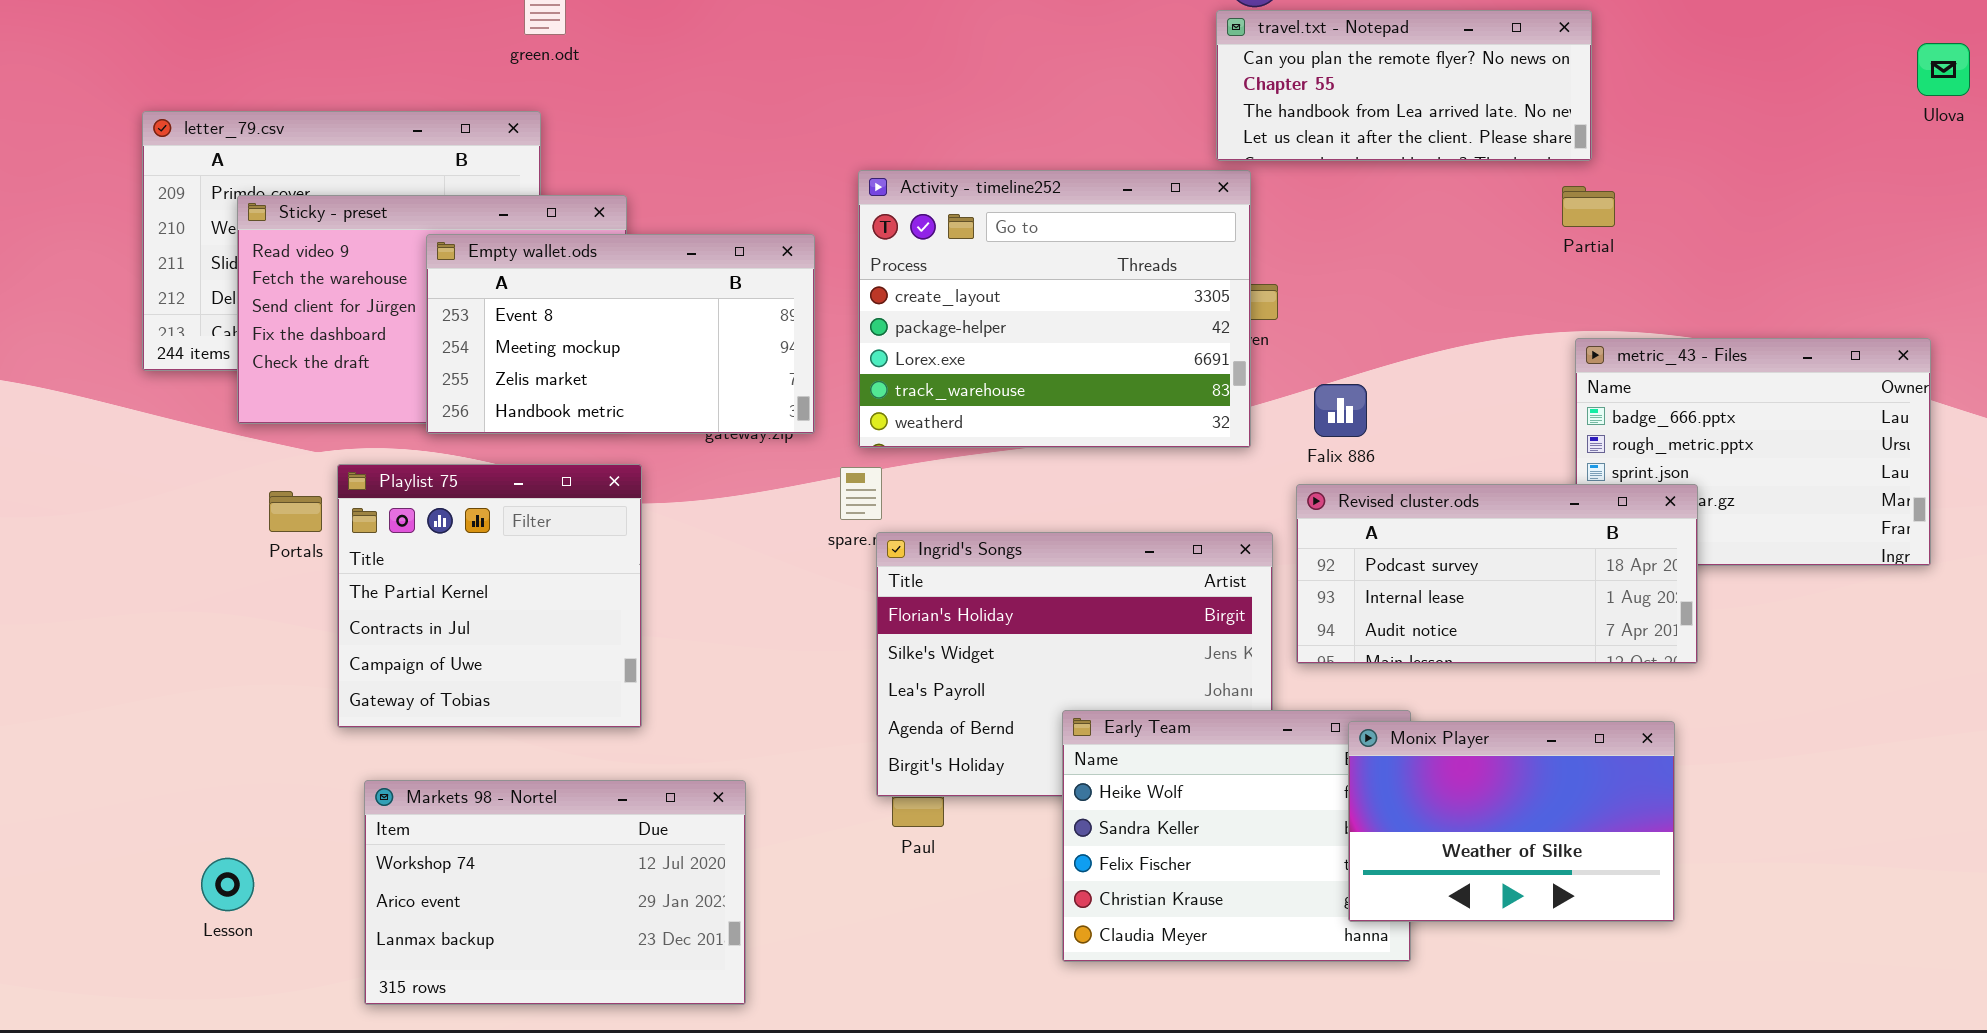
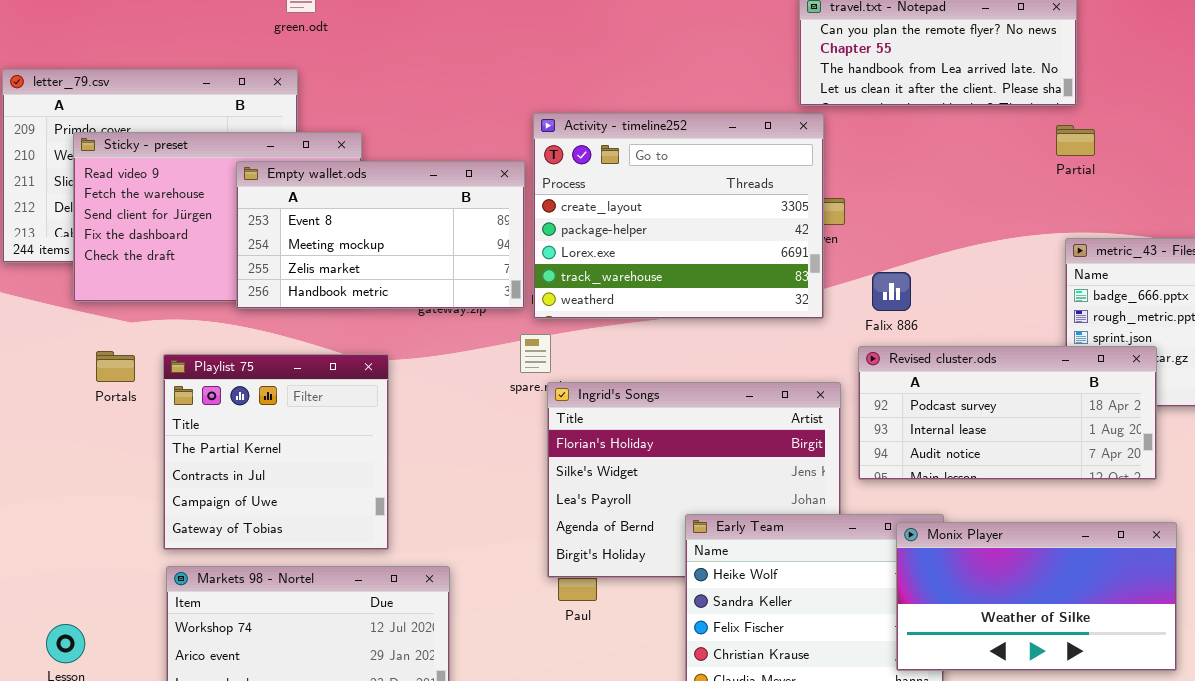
Empty wallet.ods: [426,234,815,434] -> [236,161,525,309], moved
Playlist 75: [337,464,642,728] -> [163,354,389,550], moved
Monix Player: [1348,721,1675,922] -> [896,522,1177,671], resized

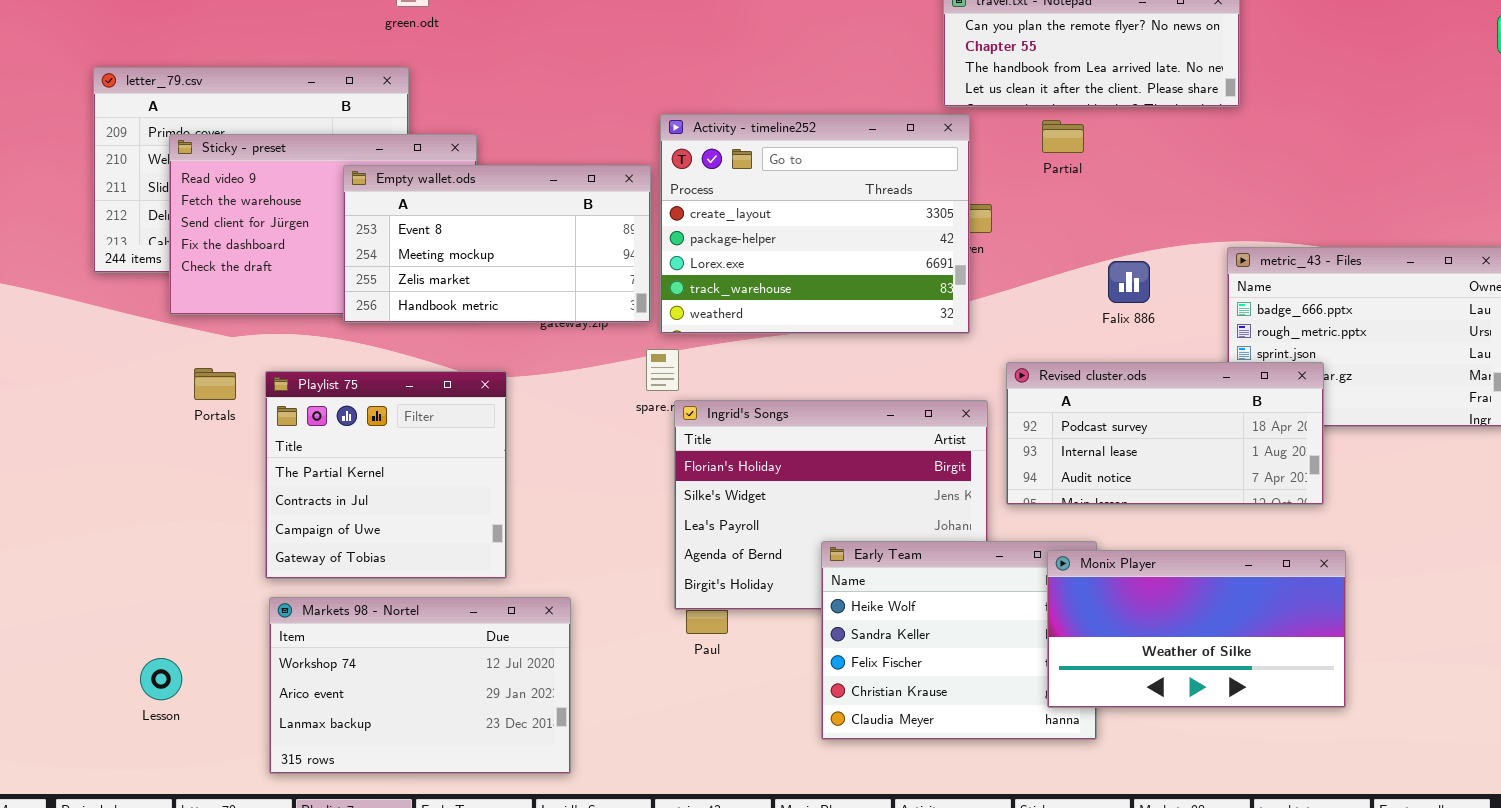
Partial: [1056,125,1095,156] -> [1042,120,1084,153], moved
Falix 886: [872,272,911,311] -> [1108,261,1150,303], moved

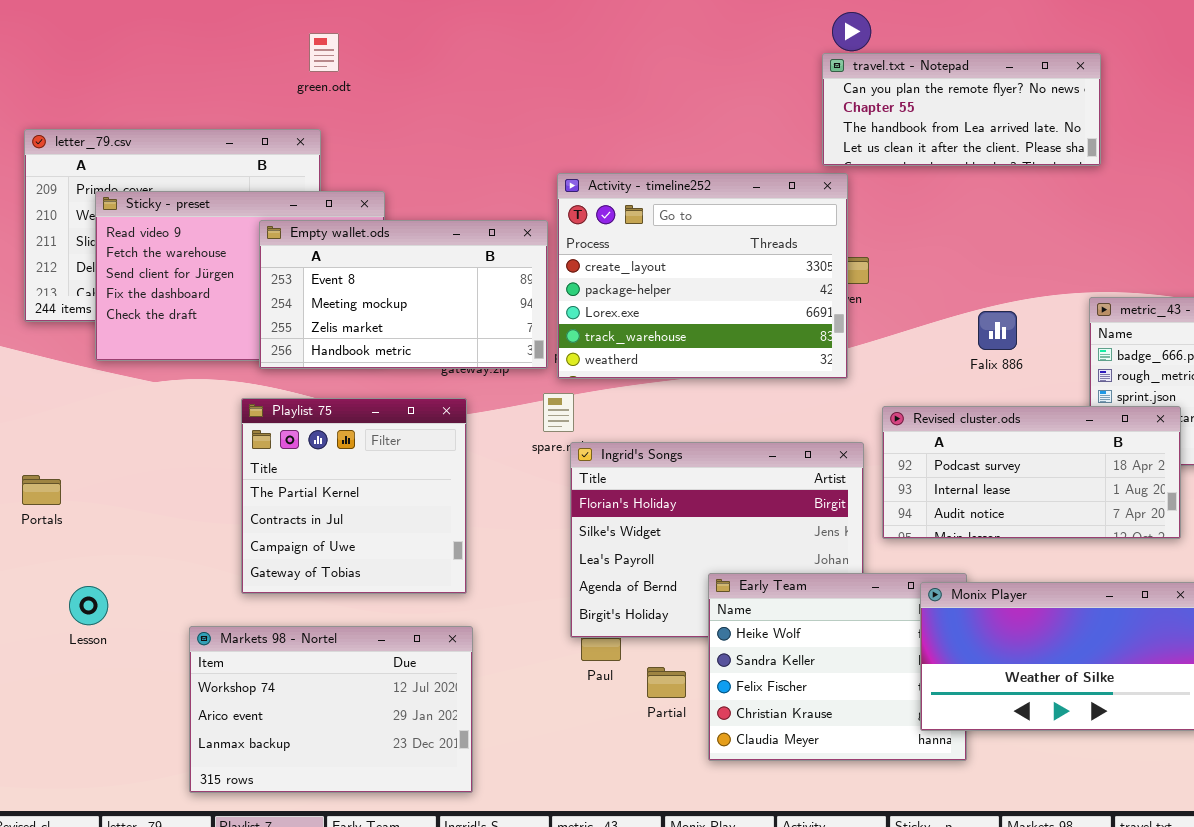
Partial: [1042,120,1084,153] -> [647,667,686,698], moved
Portals: [194,368,236,400] -> [22,475,61,505], moved
Playlist 75: [265,371,507,579] -> [241,398,467,594], moved
Lesson: [140,658,182,700] -> [69,586,108,625], moved

